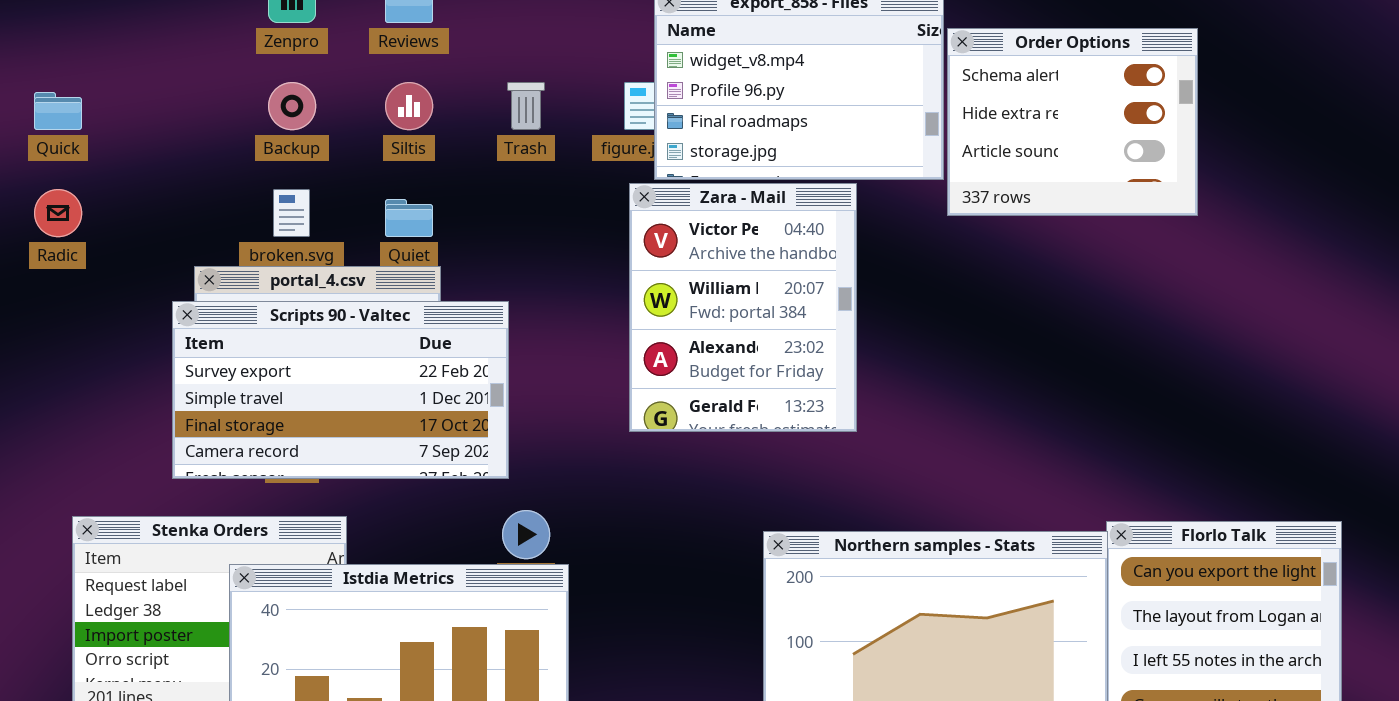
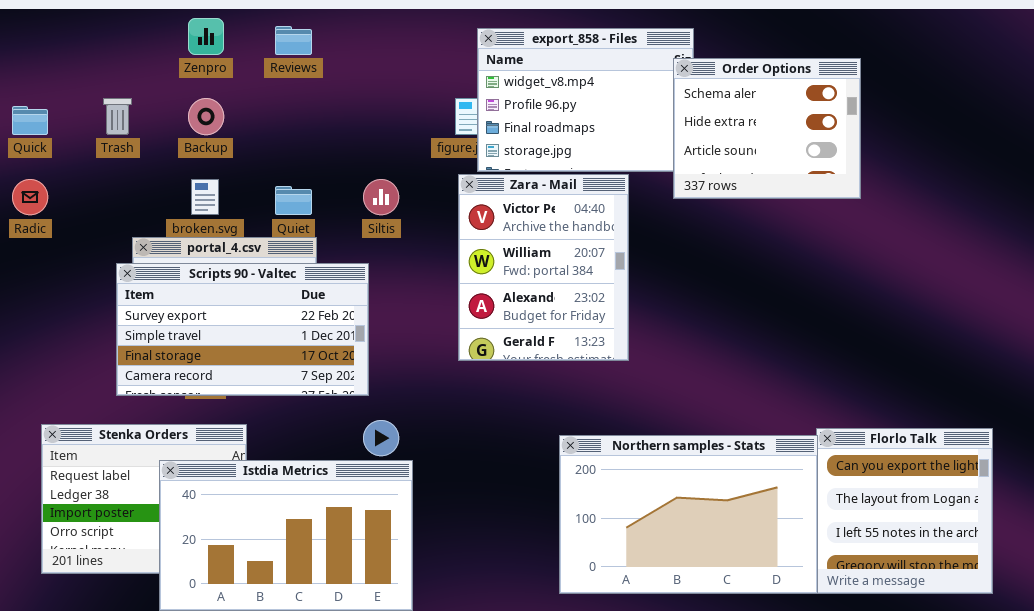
Order Options: [947,28,1198,216] -> [673,58,861,199], moved
Siltis: [385,82,433,130] -> [363,179,399,215], moved
Trash: [507,82,545,130] -> [103,98,132,135], moved

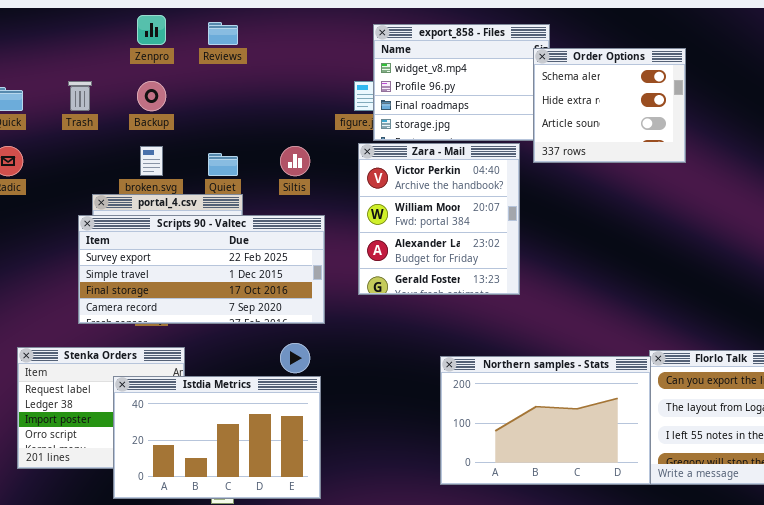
Zara - Mail: [458,174,629,361] -> [358,143,520,295], resized
Scripts 90 - Valtec: [116,263,369,396] -> [78,215,325,324], resized

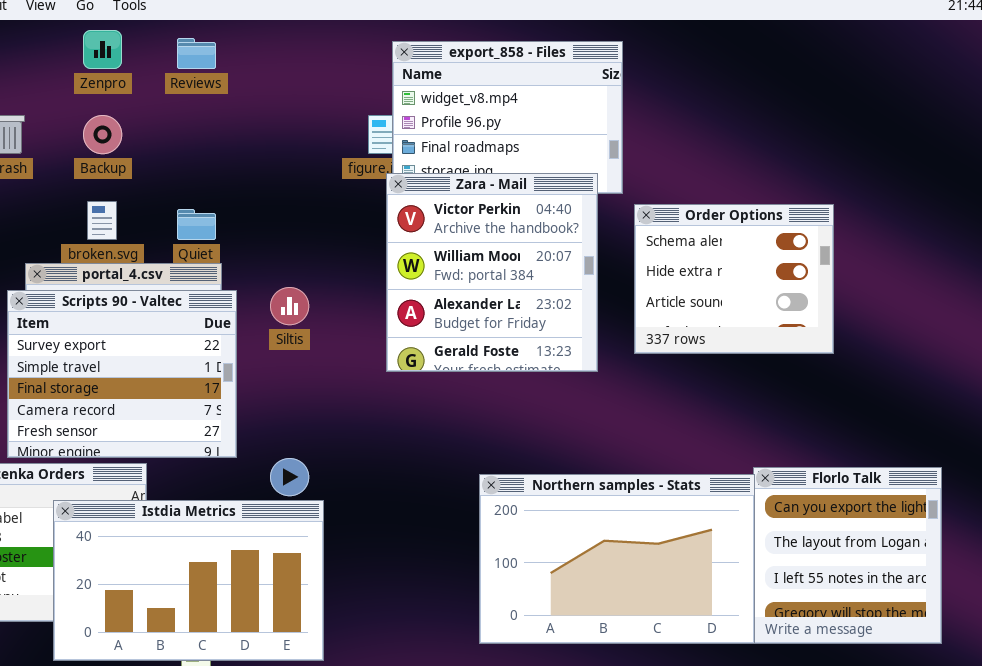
Order Options: [533,48,686,163] -> [634,204,834,354], moved
Zara - Mail: [358,143,520,295] -> [386,173,598,372], moved
Siltis: [280,146,310,176] -> [270,287,309,325], moved
Scripts 90 - Valtec: [78,215,325,324] -> [7,290,237,458], resized

